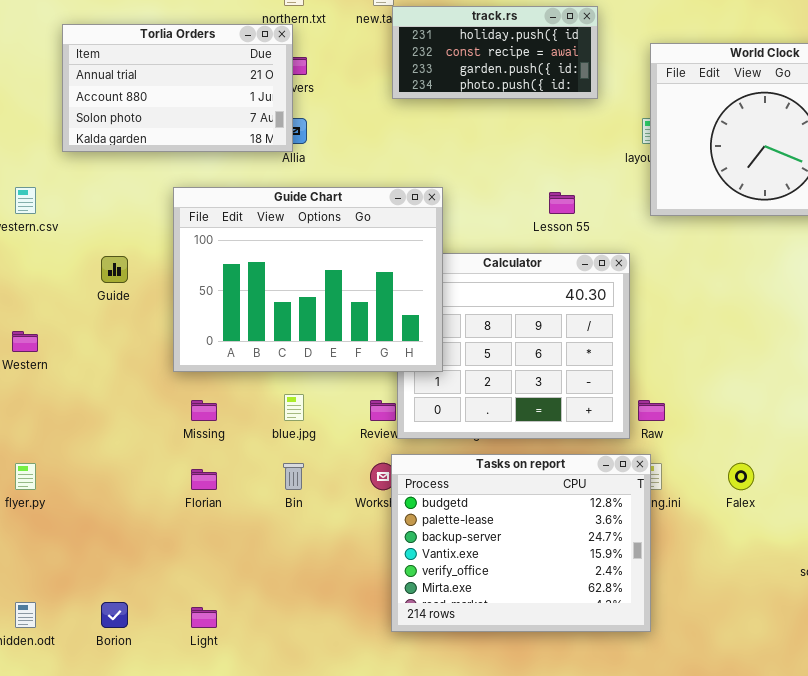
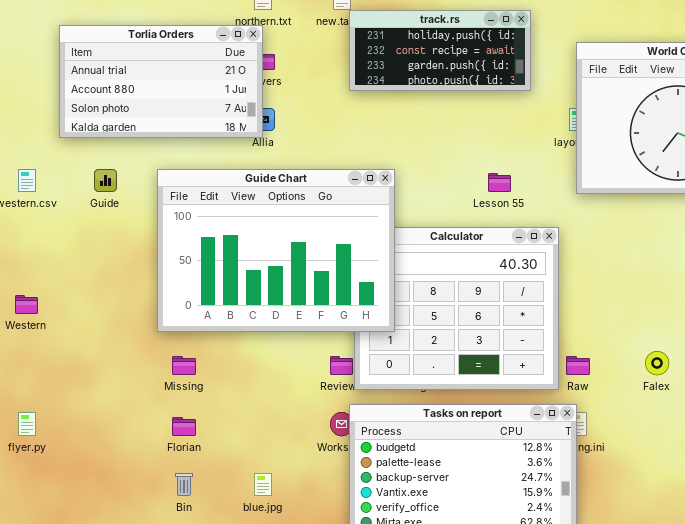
Guide: [101,256,128,283] -> [94,169,117,192], moved
blue.jpg: [284,394,304,421] -> [254,473,272,496], moved
Bin: [283,463,304,490] -> [175,473,193,496], moved
Falex: [728,463,754,490] -> [645,351,669,375], moved

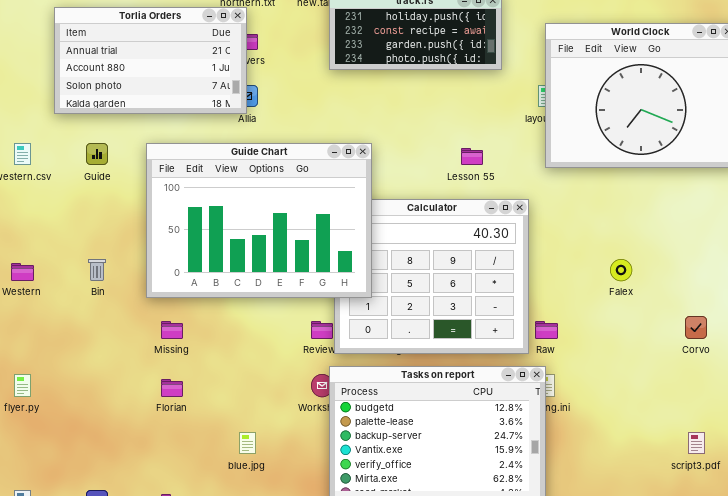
Falex: [645,351,669,375] -> [610,259,632,281], moved
Bin: [175,473,193,496] -> [88,259,106,281], moved

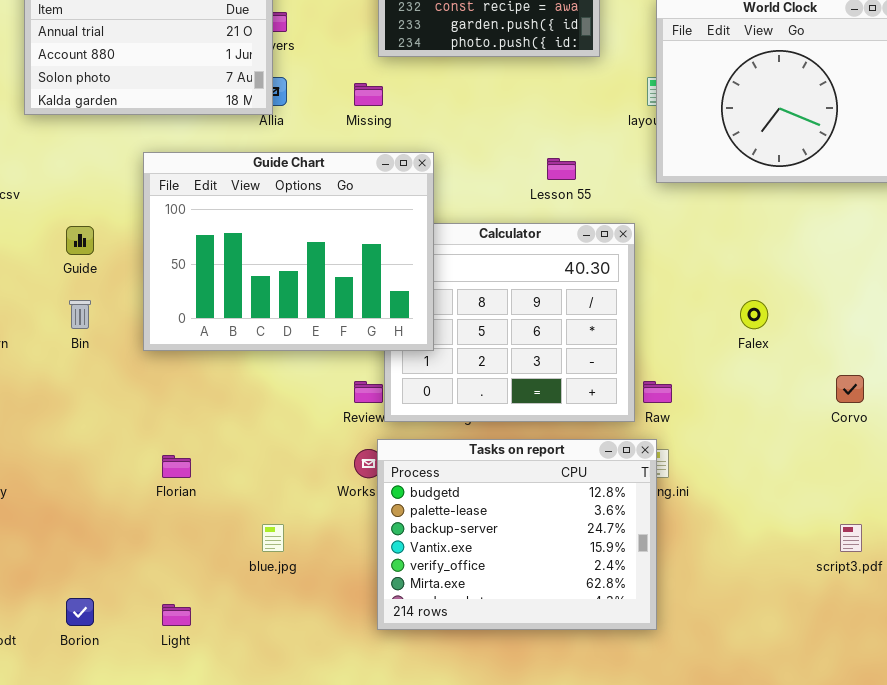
Guide: [86,143,108,165] -> [66,226,94,255], moved
Missing: [161,321,183,339] -> [354,83,383,106], moved

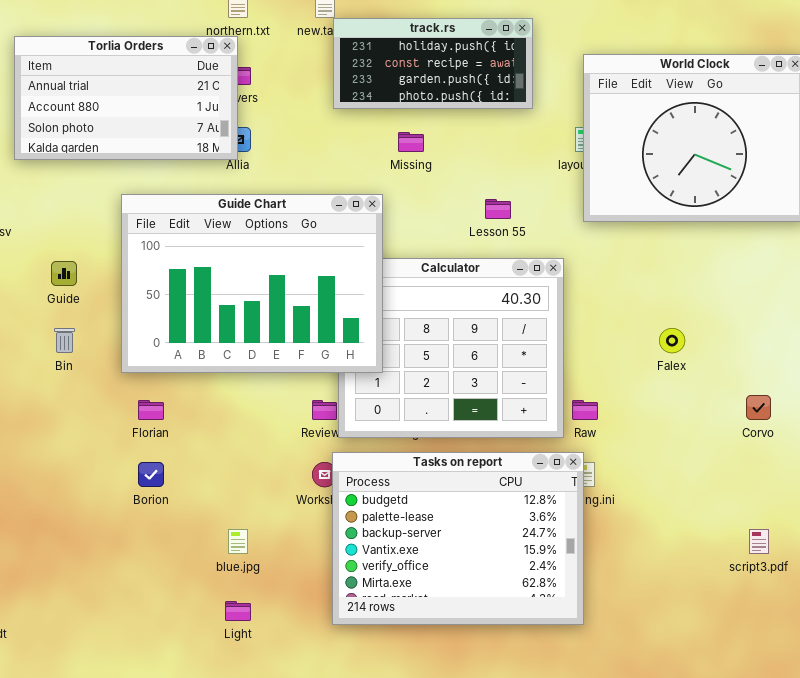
Missing: [354,83,383,106] -> [398,132,424,152], moved
Florian: [162,455,191,478] -> [138,400,164,420], moved
Borion: [66,598,94,626] -> [138,462,164,487], moved
Light: [162,604,191,626] -> [225,601,251,621], moved

